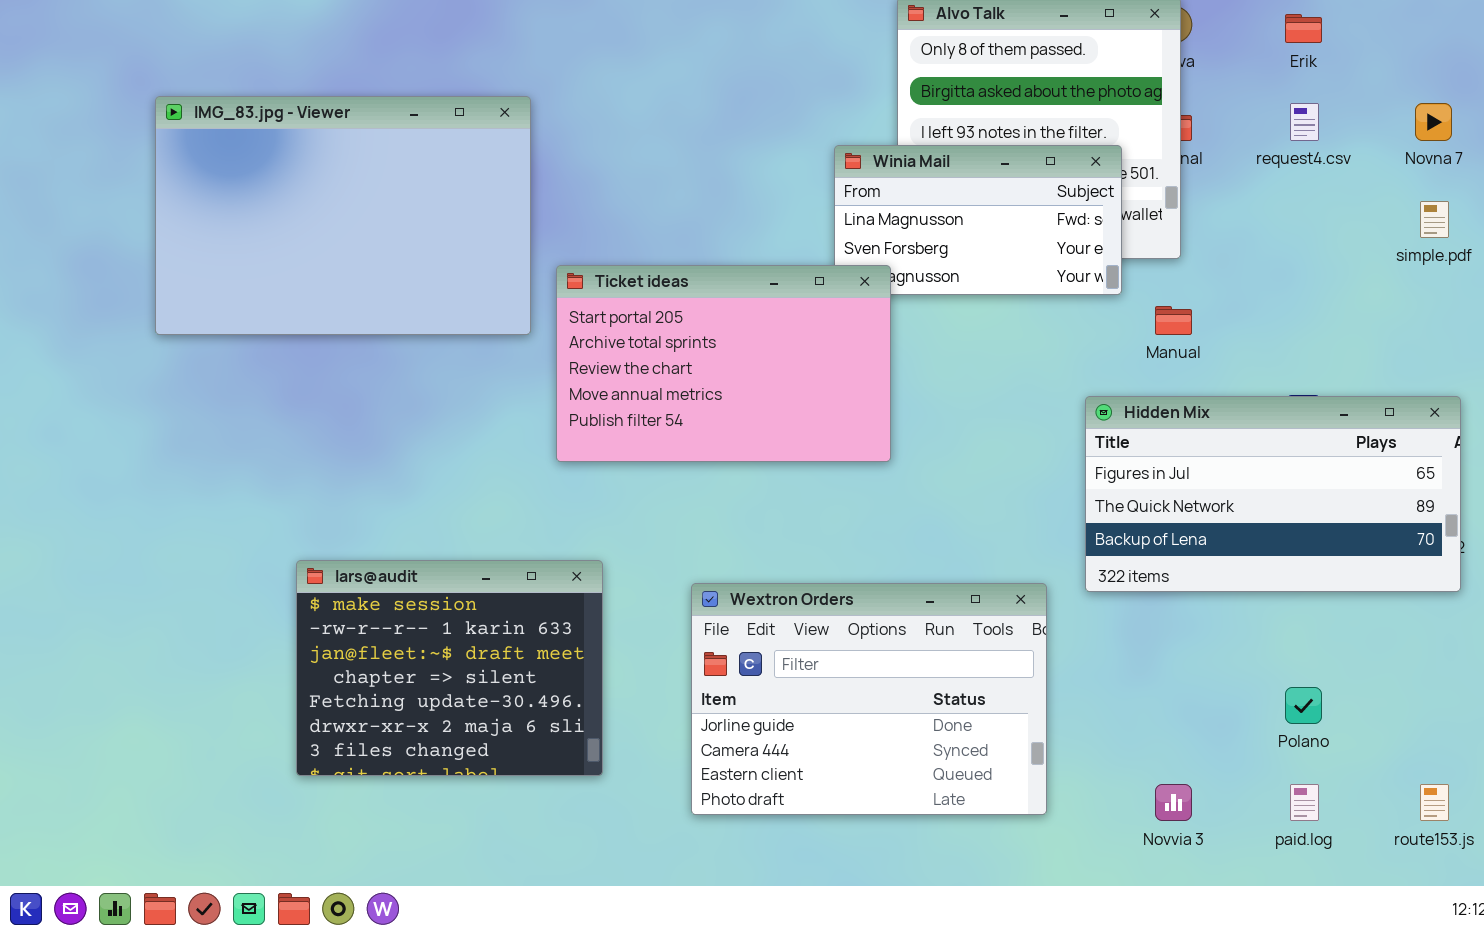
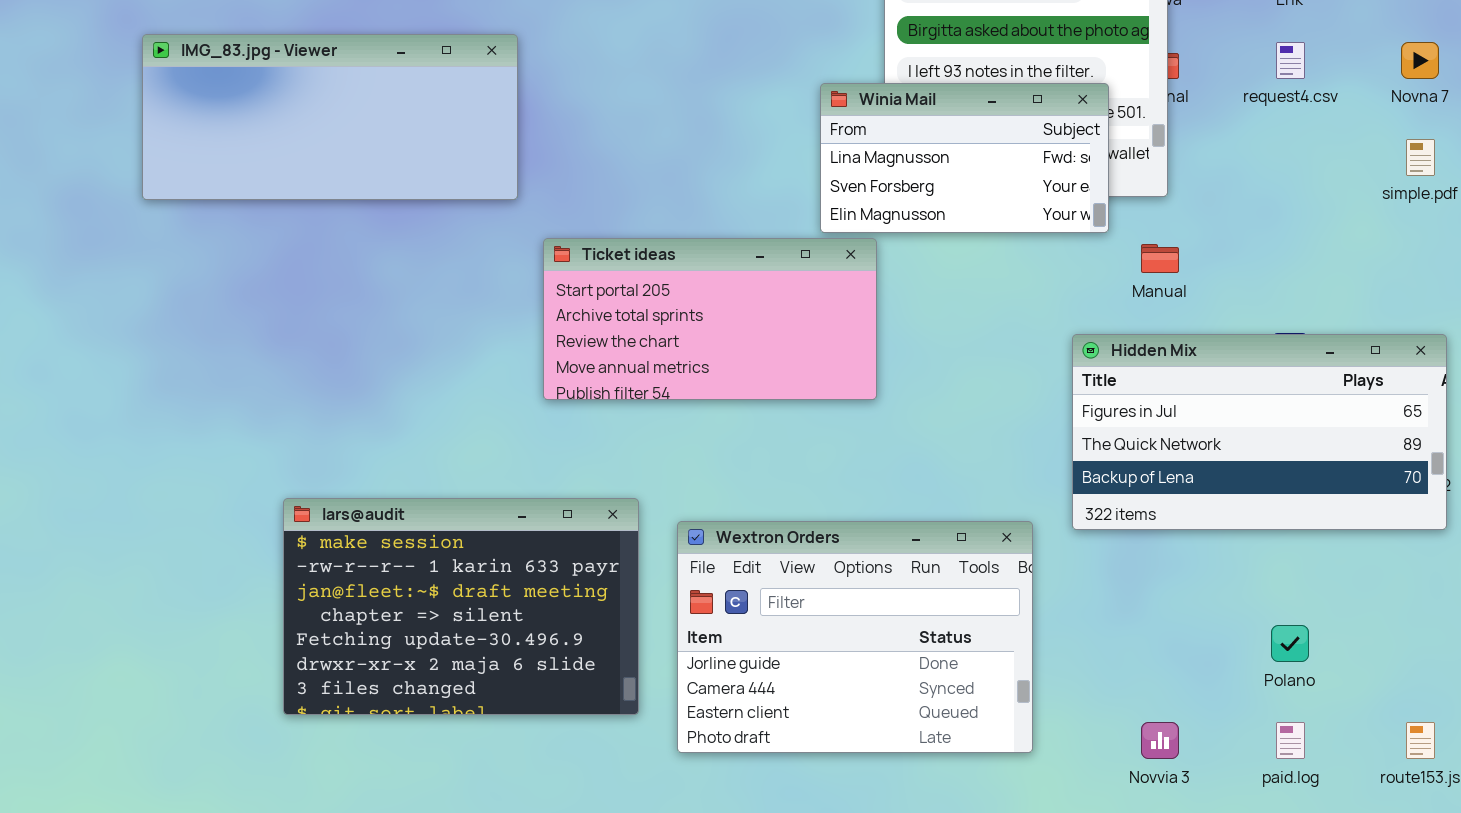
IMG_83.jpg - Viewer: [155,96,531,335] -> [142,34,518,200], resized
Ticket ideas: [556,265,891,462] -> [543,238,877,400], resized
lars@audit: [296,560,603,776] -> [283,498,639,715], resized

